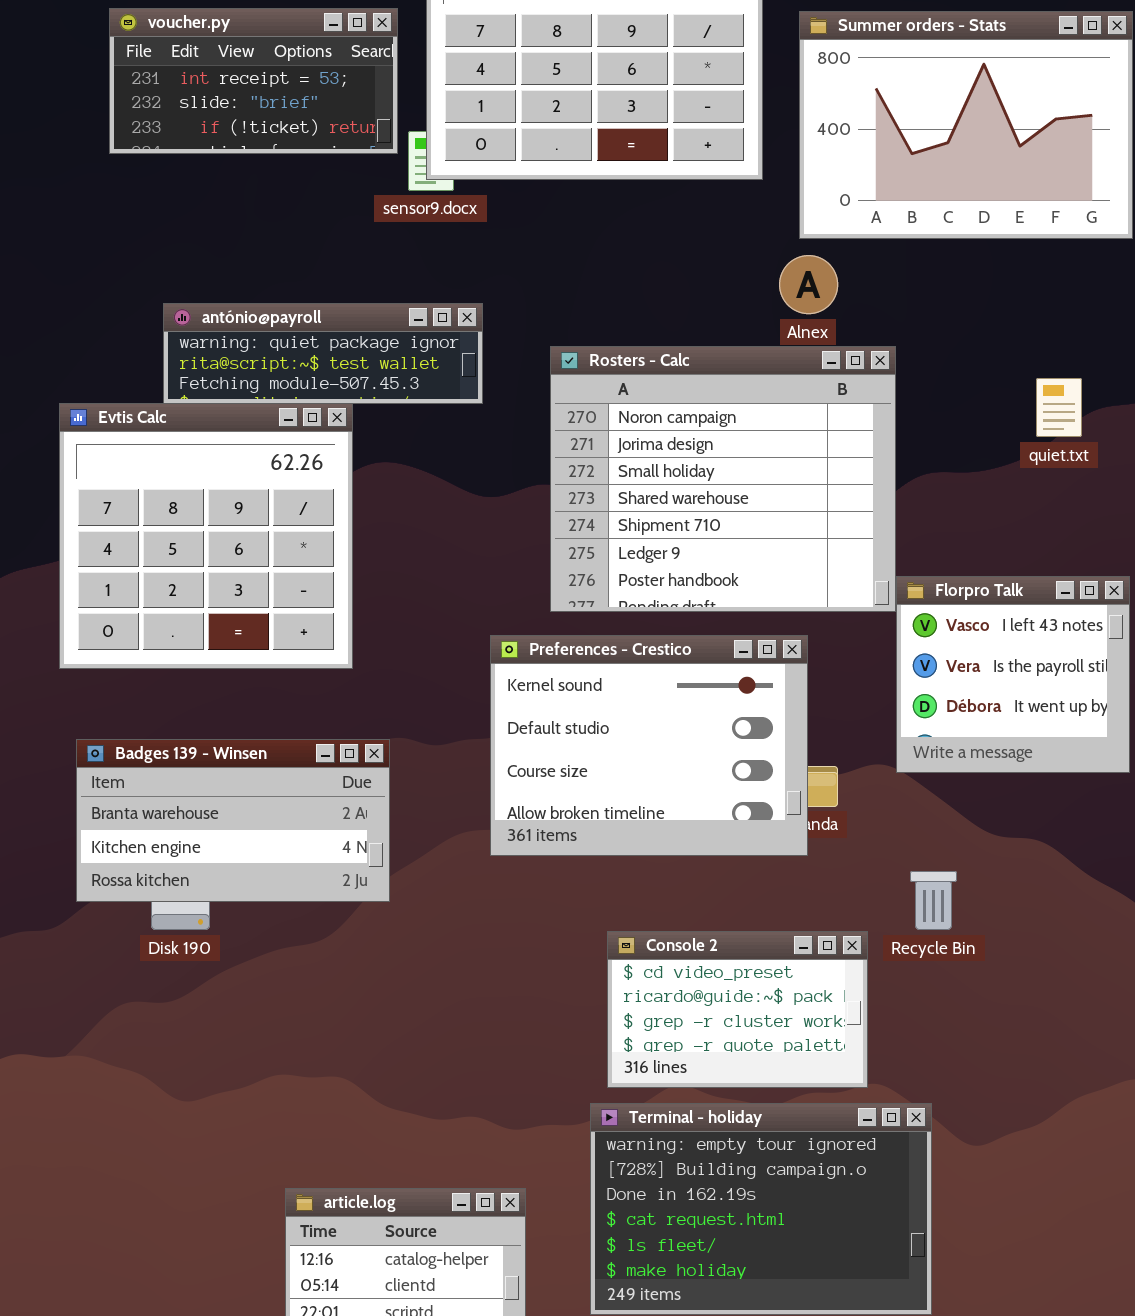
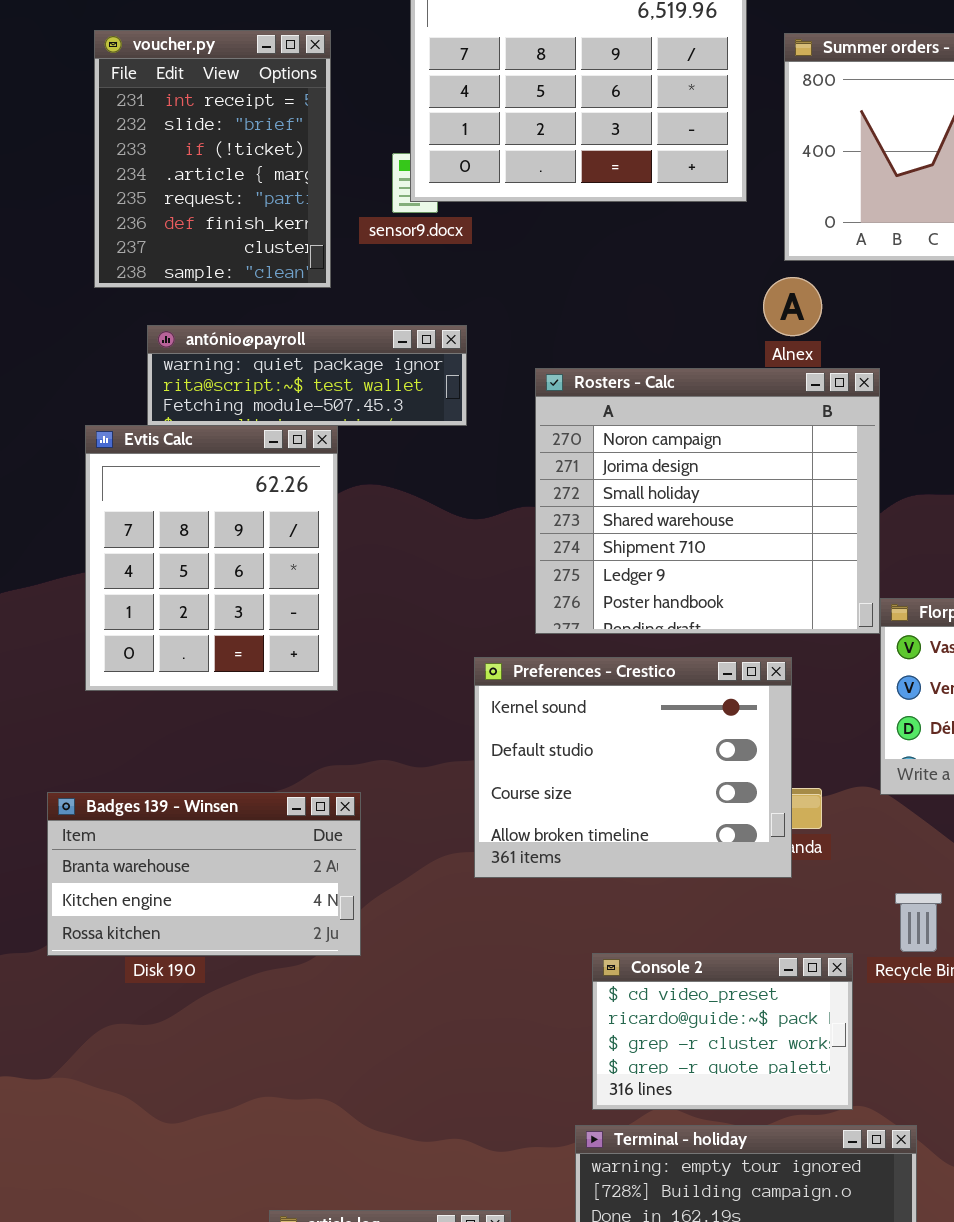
voucher.py: [109,8,398,154] -> [94,30,331,288], resized
Evtis Calc: [59,403,353,669] -> [85,425,338,691], resized
Badges 139 - Winsen: [76,739,390,902] -> [47,792,361,956], moved

